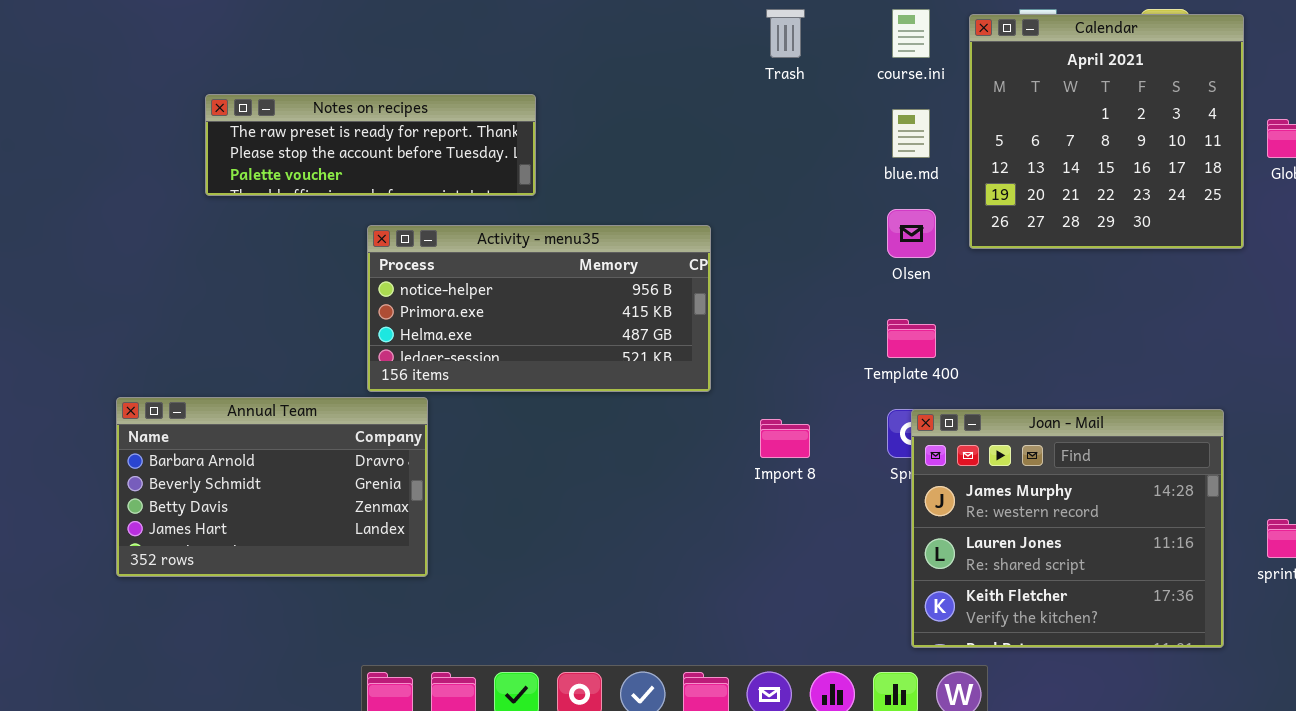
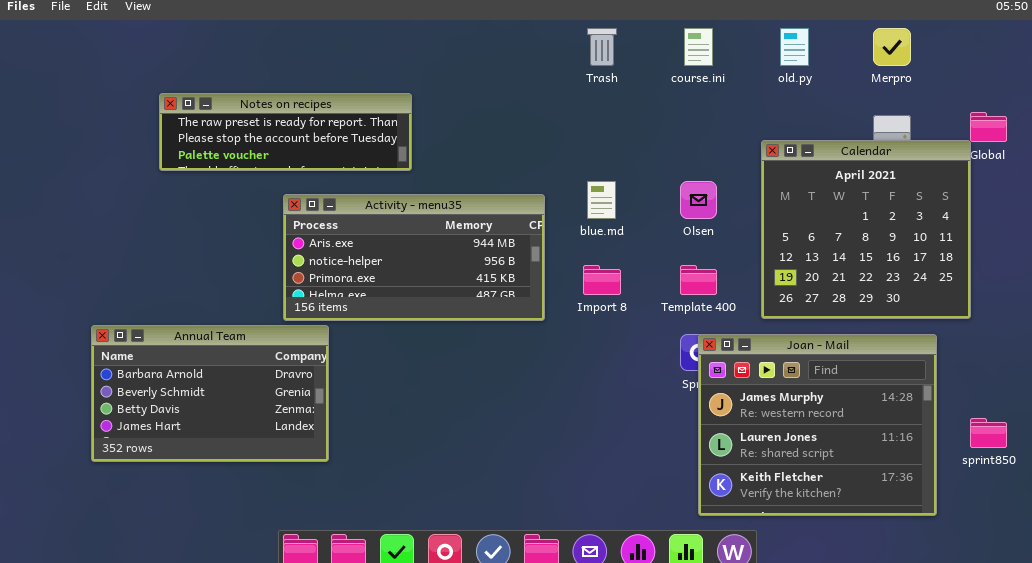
Calendar: [969,14,1244,249] -> [761,140,971,319], moved
blue.md: [892,109,930,158] -> [587,181,616,219], moved
Activity - menu35: [367,225,711,392] -> [283,194,545,321], scrolled up 1 row
Import 8: [760,419,810,458] -> [583,265,621,295], moved

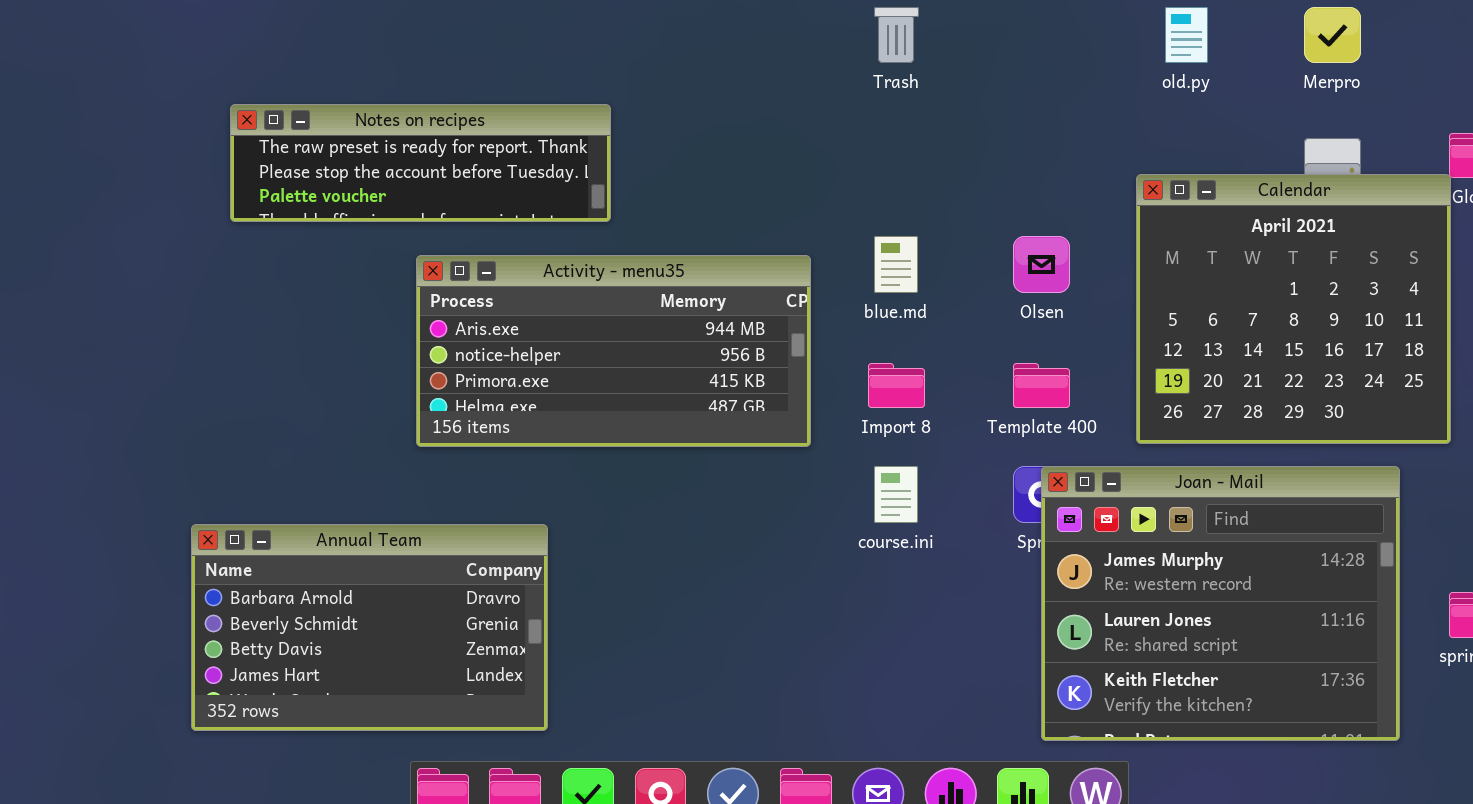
course.ini: [684,28,713,66] -> [874,466,918,523], moved
Annual Team: [91,325,329,462] -> [191,524,548,731], moved

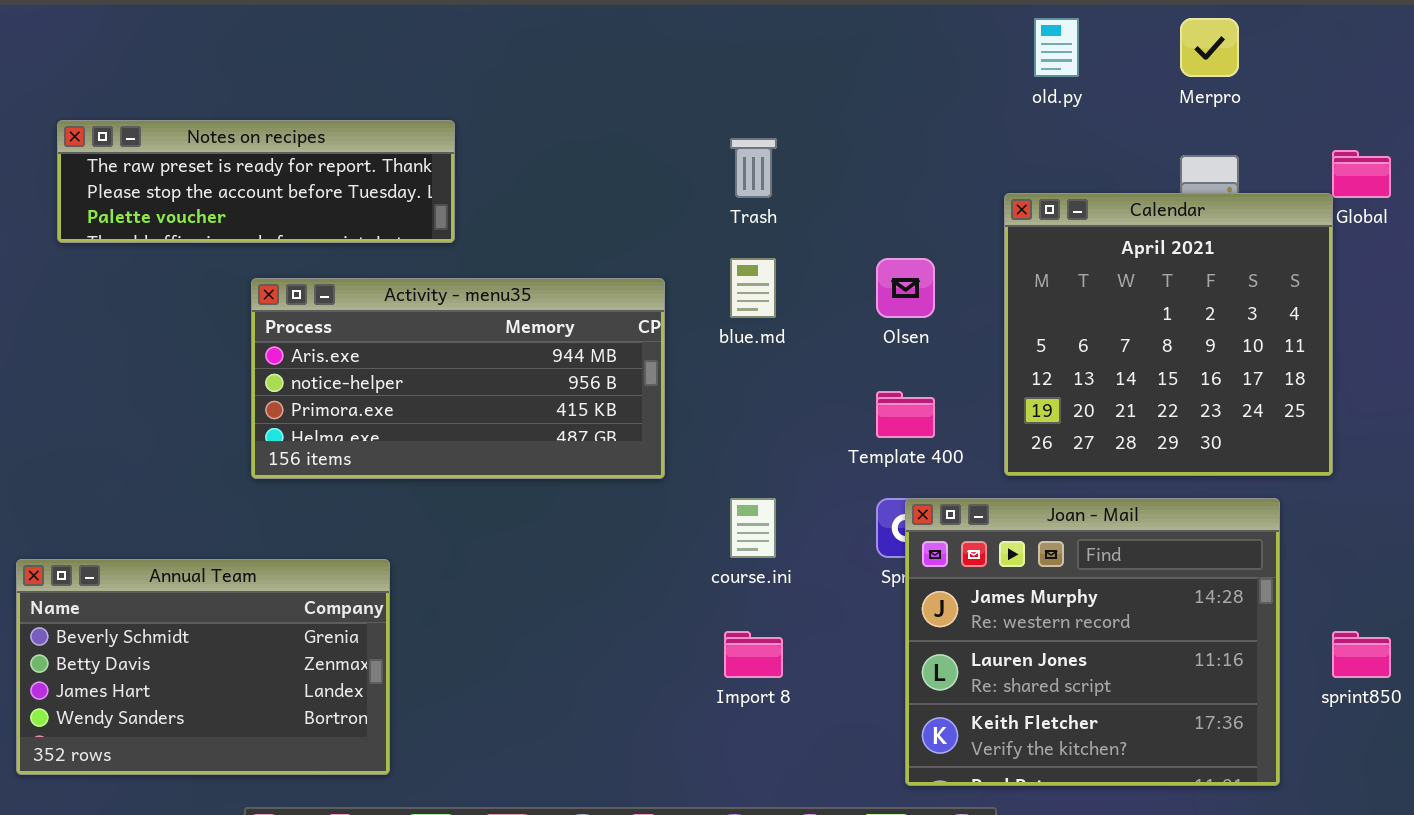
Trash: [874,7,919,63] -> [730,138,777,198], moved
Import 8: [868,363,925,408] -> [724,631,783,678], moved
Annual Team: [191,524,548,731] -> [16,559,390,775], scrolled down 1 row

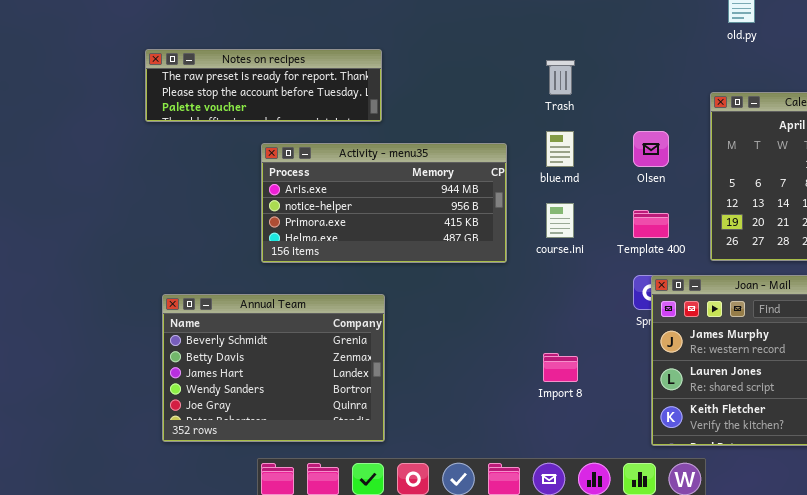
course.ini: [730,498,776,558] -> [546,203,574,238], moved
Annual Team: [16,559,390,775] -> [162,294,385,442], moved, resized

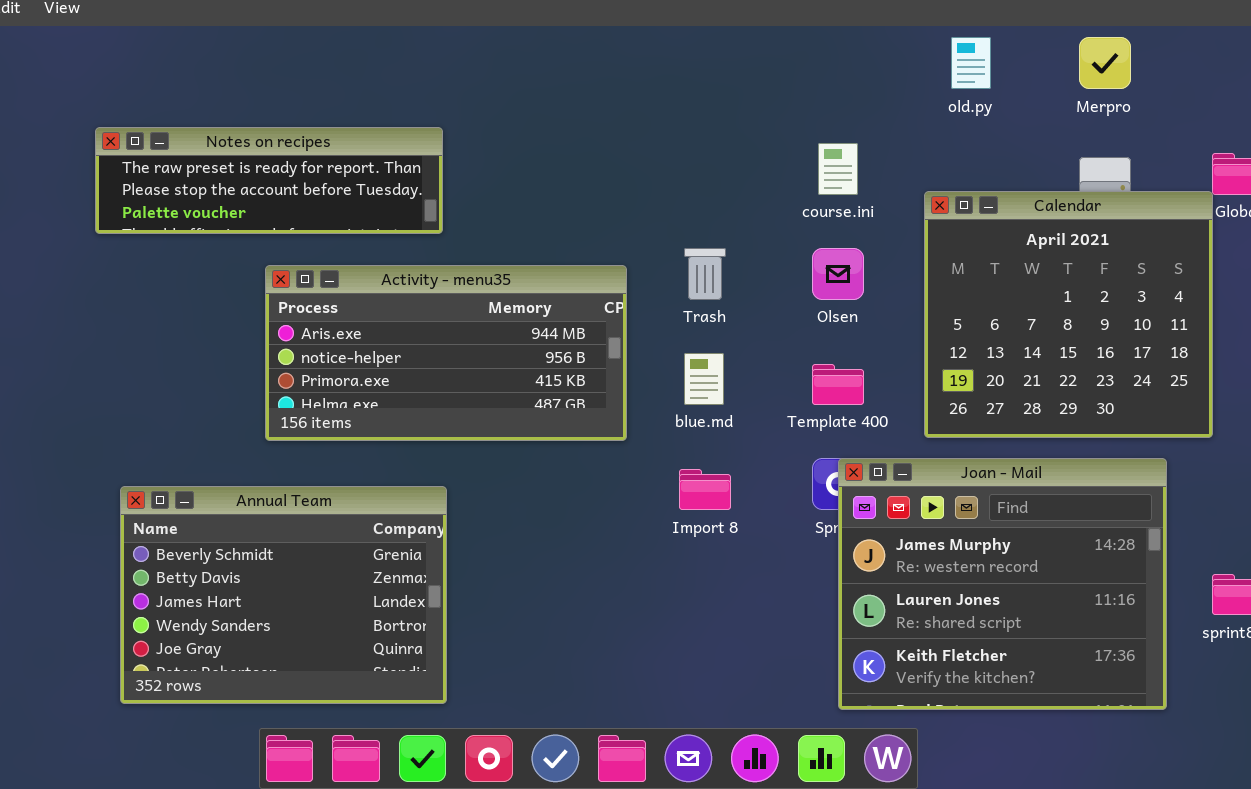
Trash: [546,60,575,95] -> [684,248,726,300], moved
blue.md: [546,131,574,167] -> [684,353,724,405], moved
course.ini: [546,203,574,238] -> [818,143,858,195], moved
Import 8: [543,353,578,382] -> [679,469,731,510], moved

